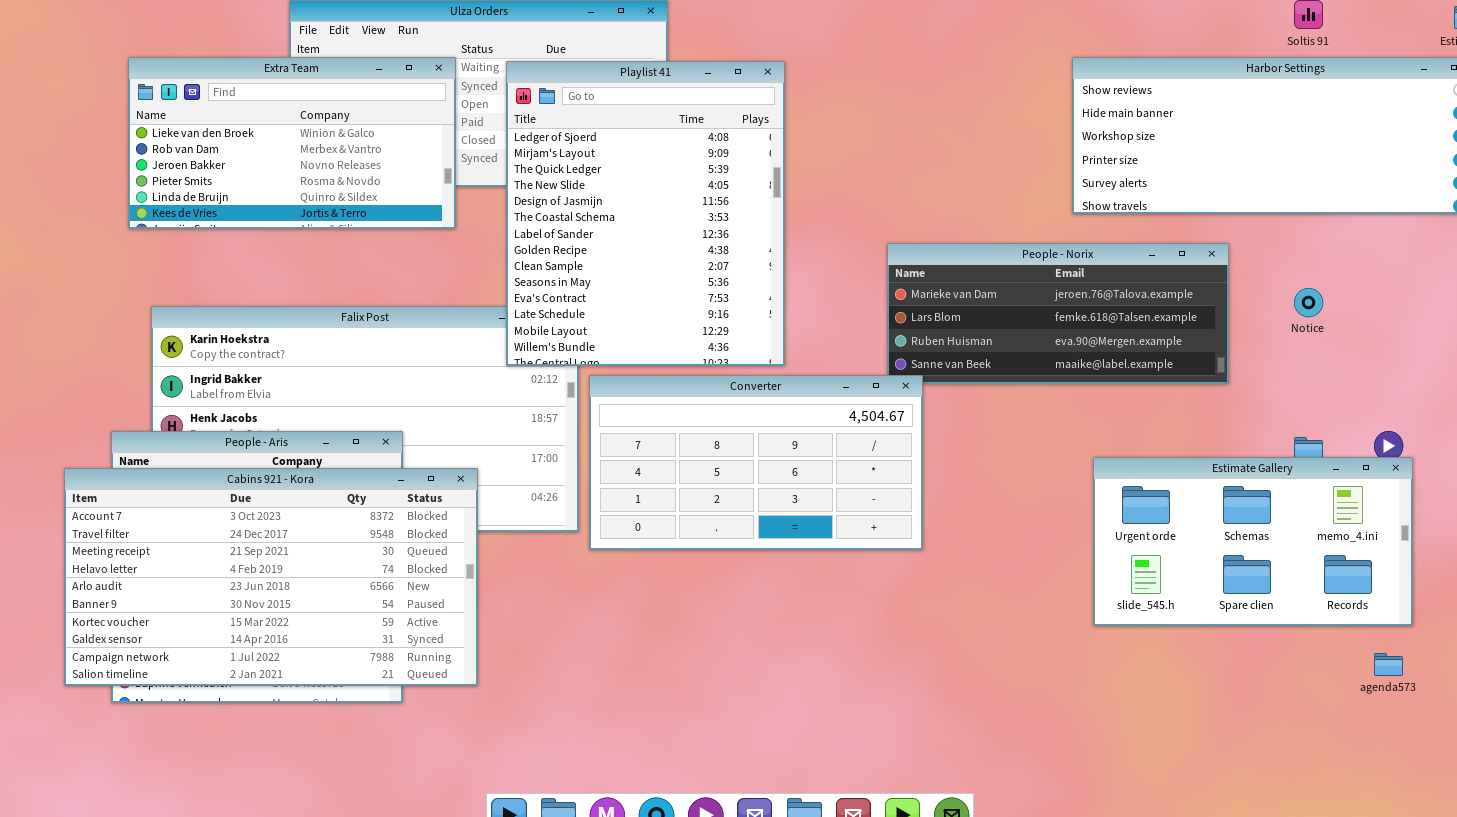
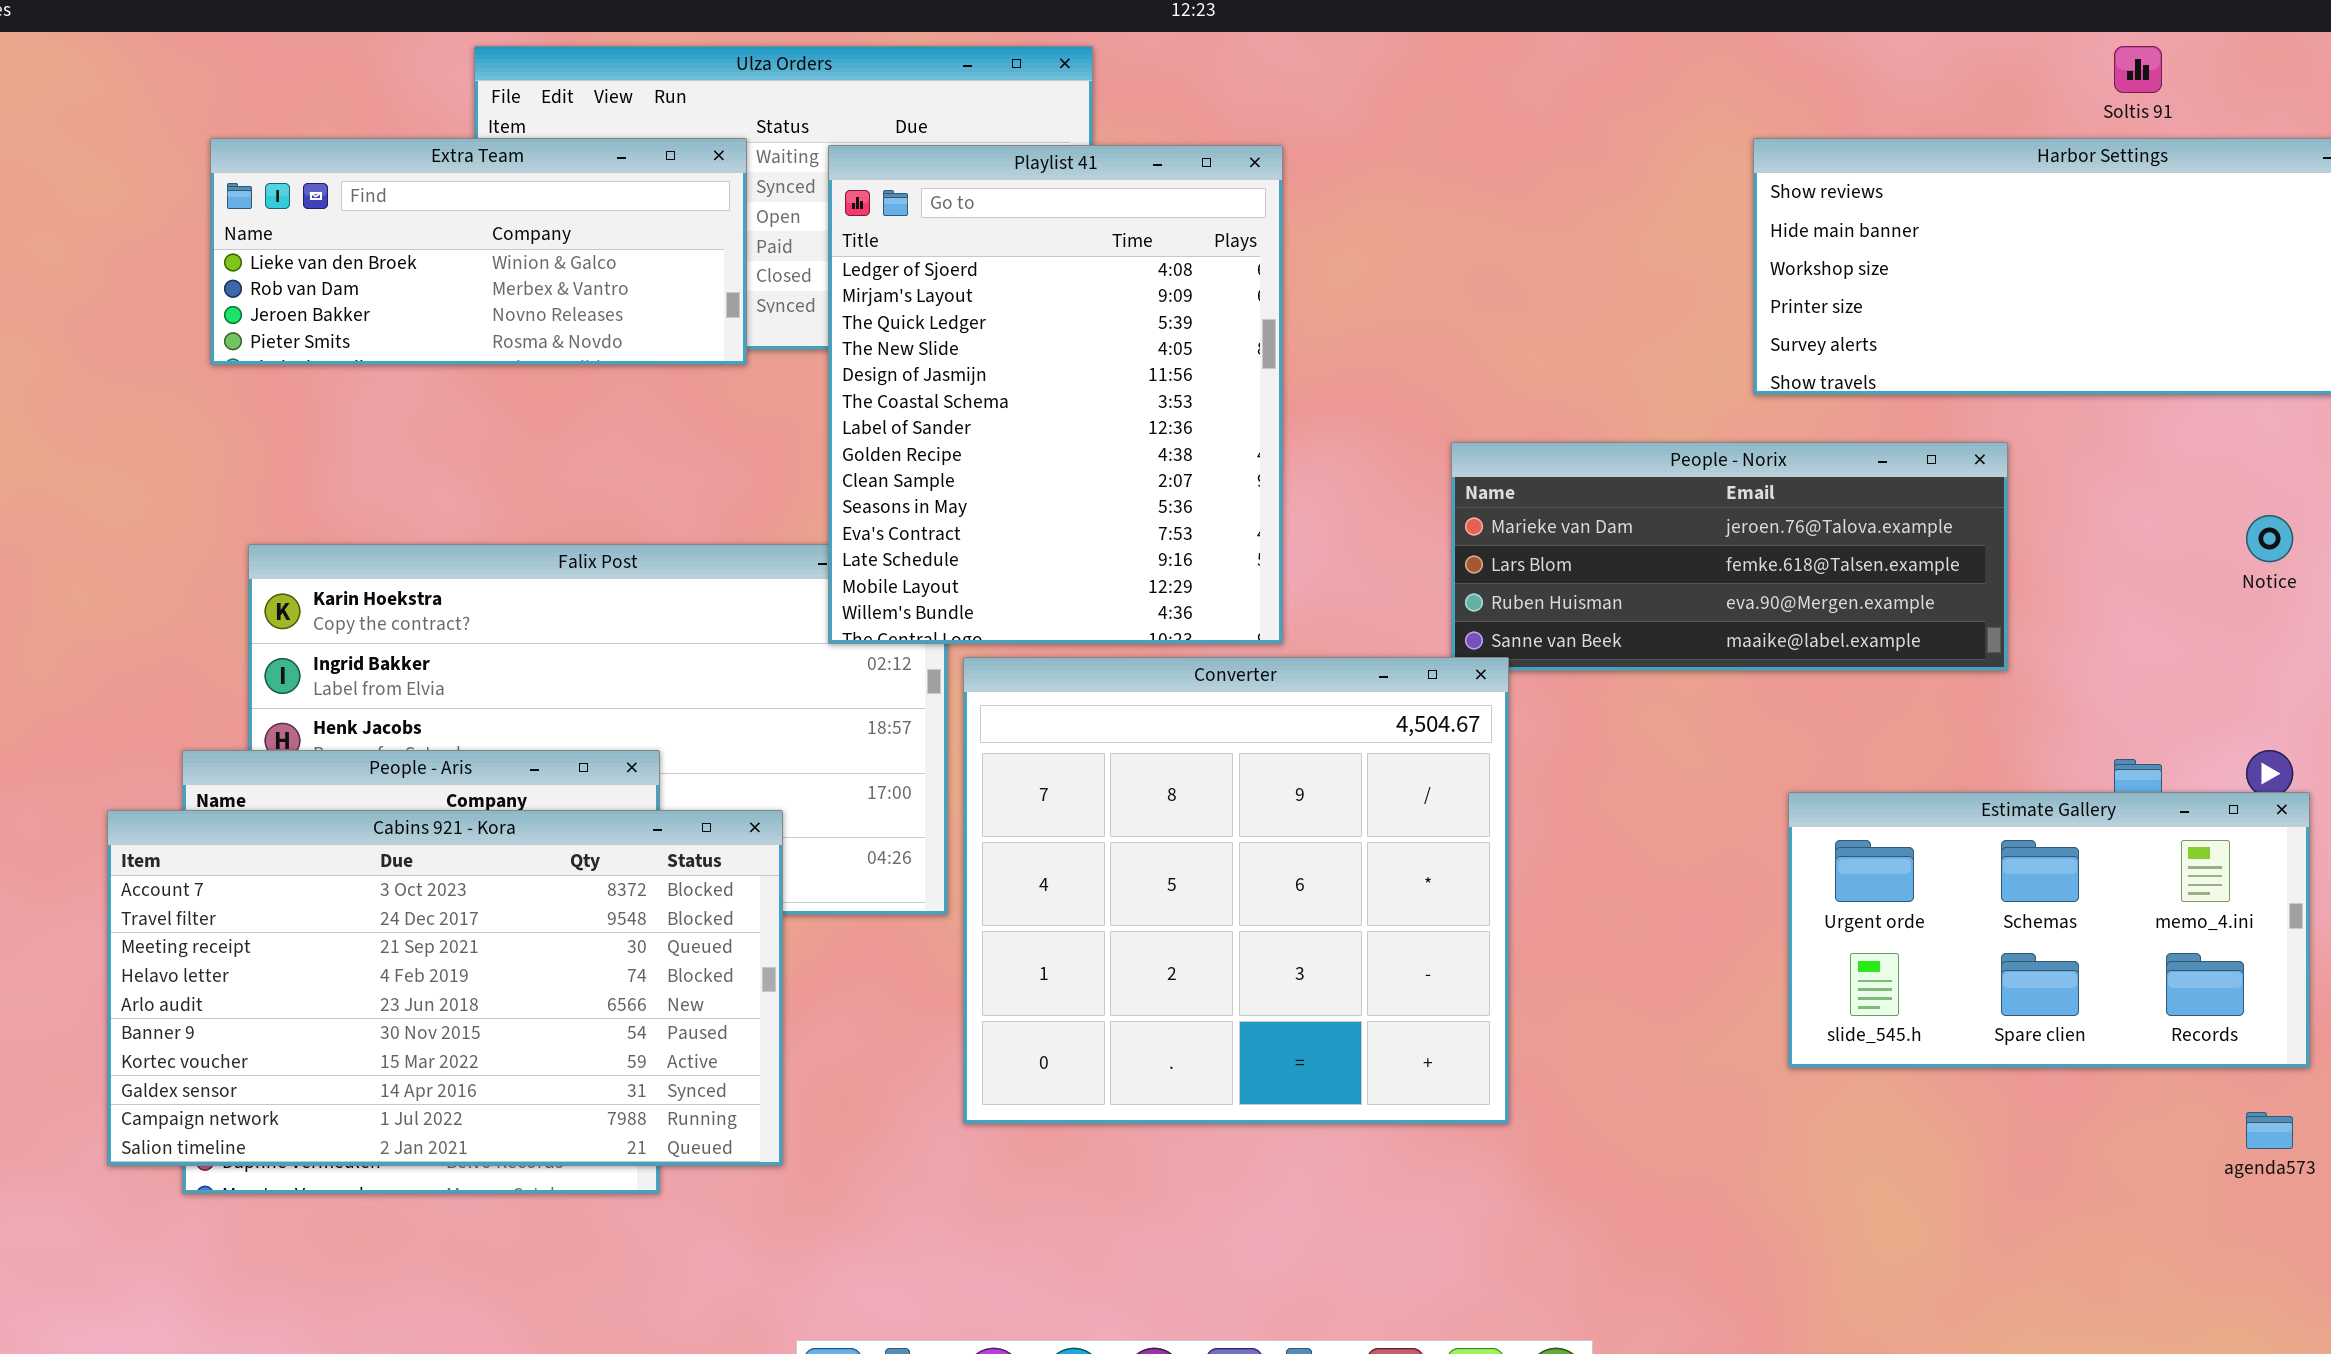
Extra Team: [128,57,456,229] -> [210,138,747,365], resized
Notice: [1294,288,1323,317] -> [2246,515,2293,562], moved
Converter: [589,375,923,550] -> [963,657,1509,1124], resized

